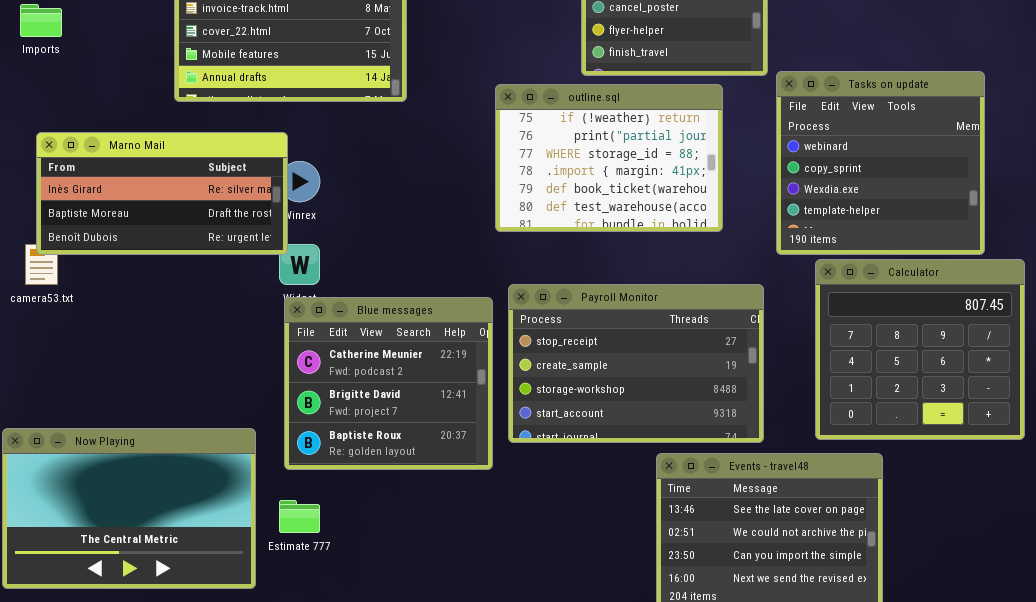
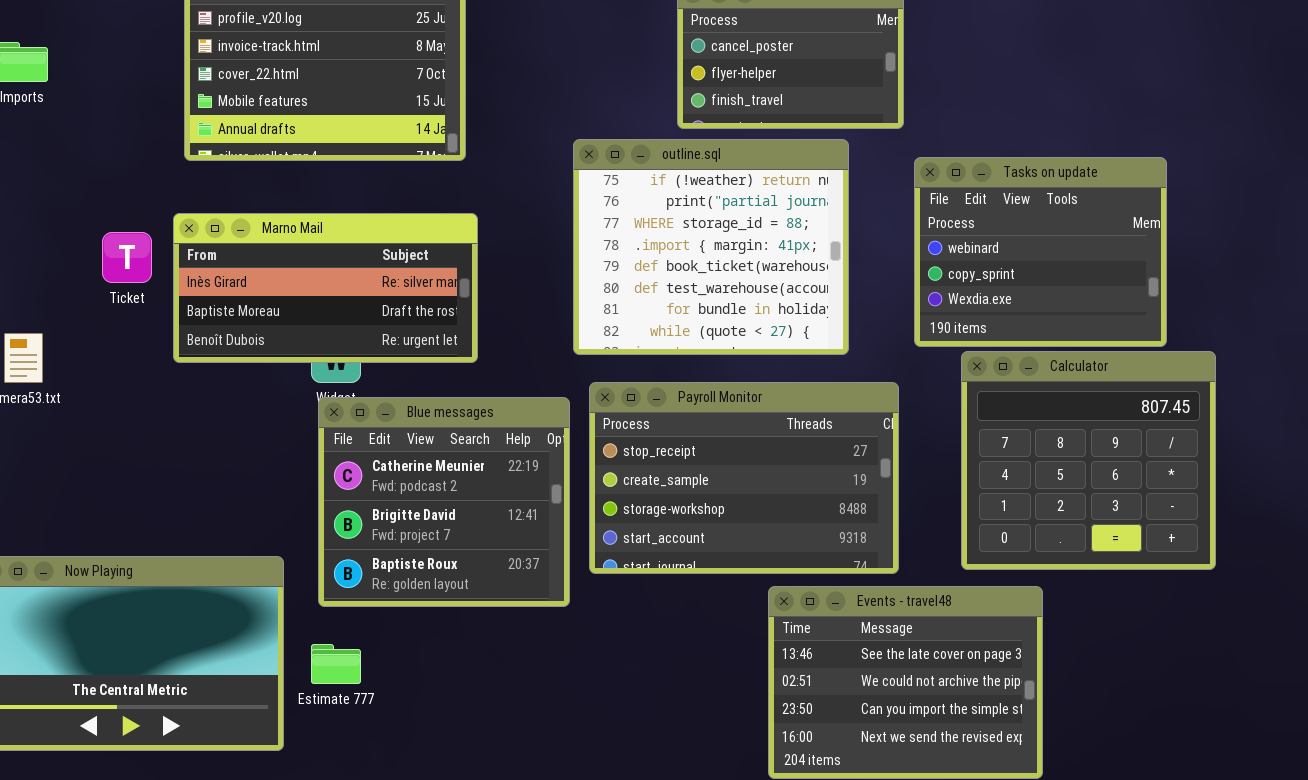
Tasks on update: [776,71,985,255] -> [914,157,1167,347], resized
outline.sql: [495,84,723,232] -> [573,139,849,355], resized
Marno Mail: [36,132,288,255] -> [173,213,478,363], moved

